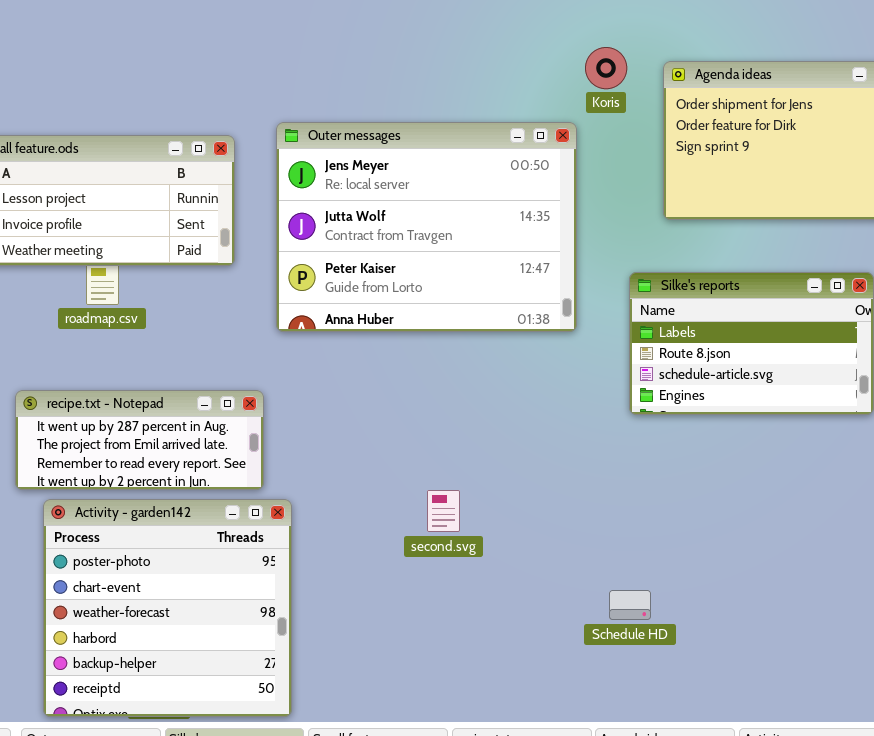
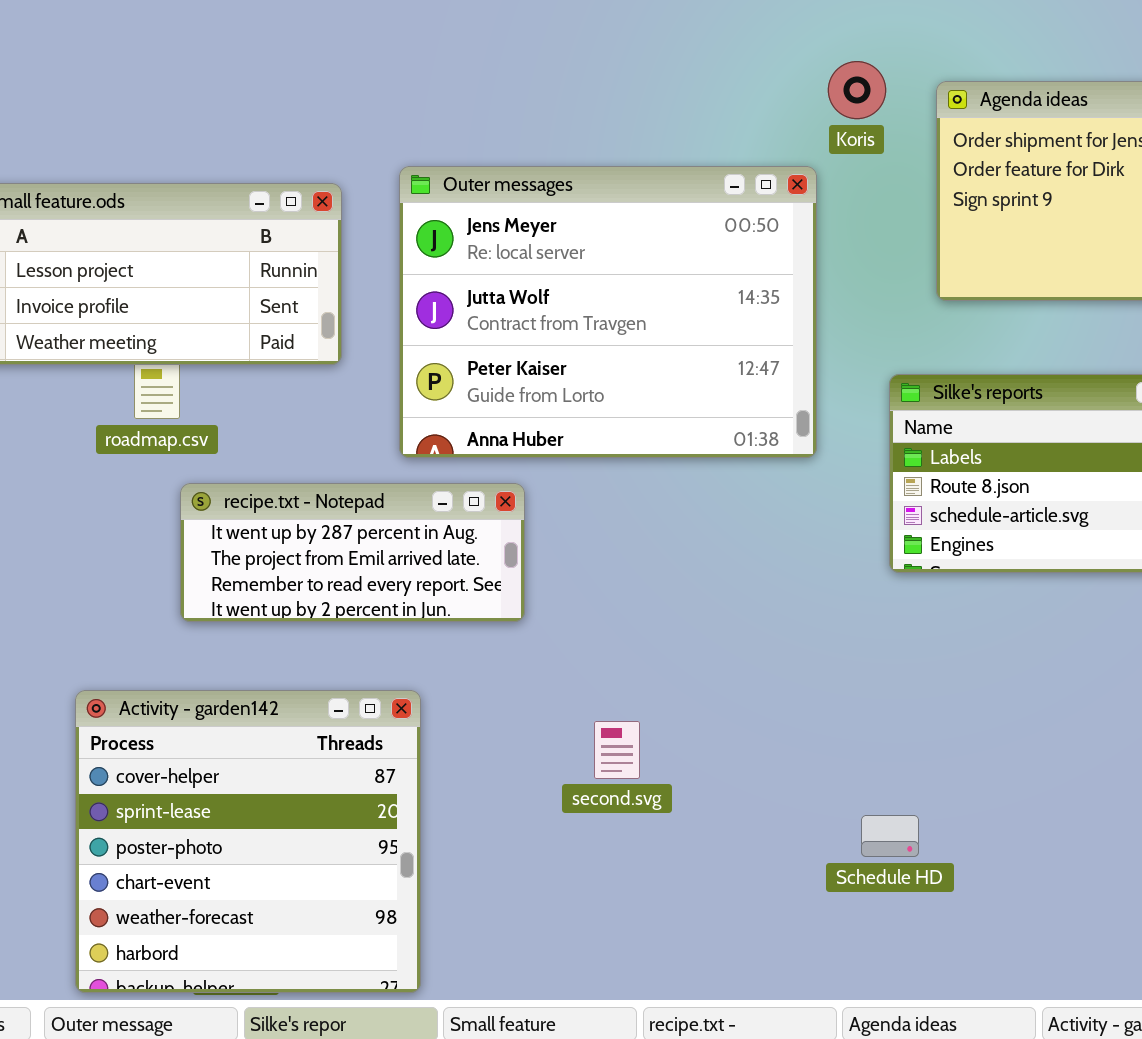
recipe.txt - Notepad: [15,390,264,490] -> [180,483,525,622], moved
second.svg: [427,490,460,532] -> [594,721,640,779], moved
Activity - garden142: [43,499,292,717] -> [75,690,421,993], scrolled up 2 rows

